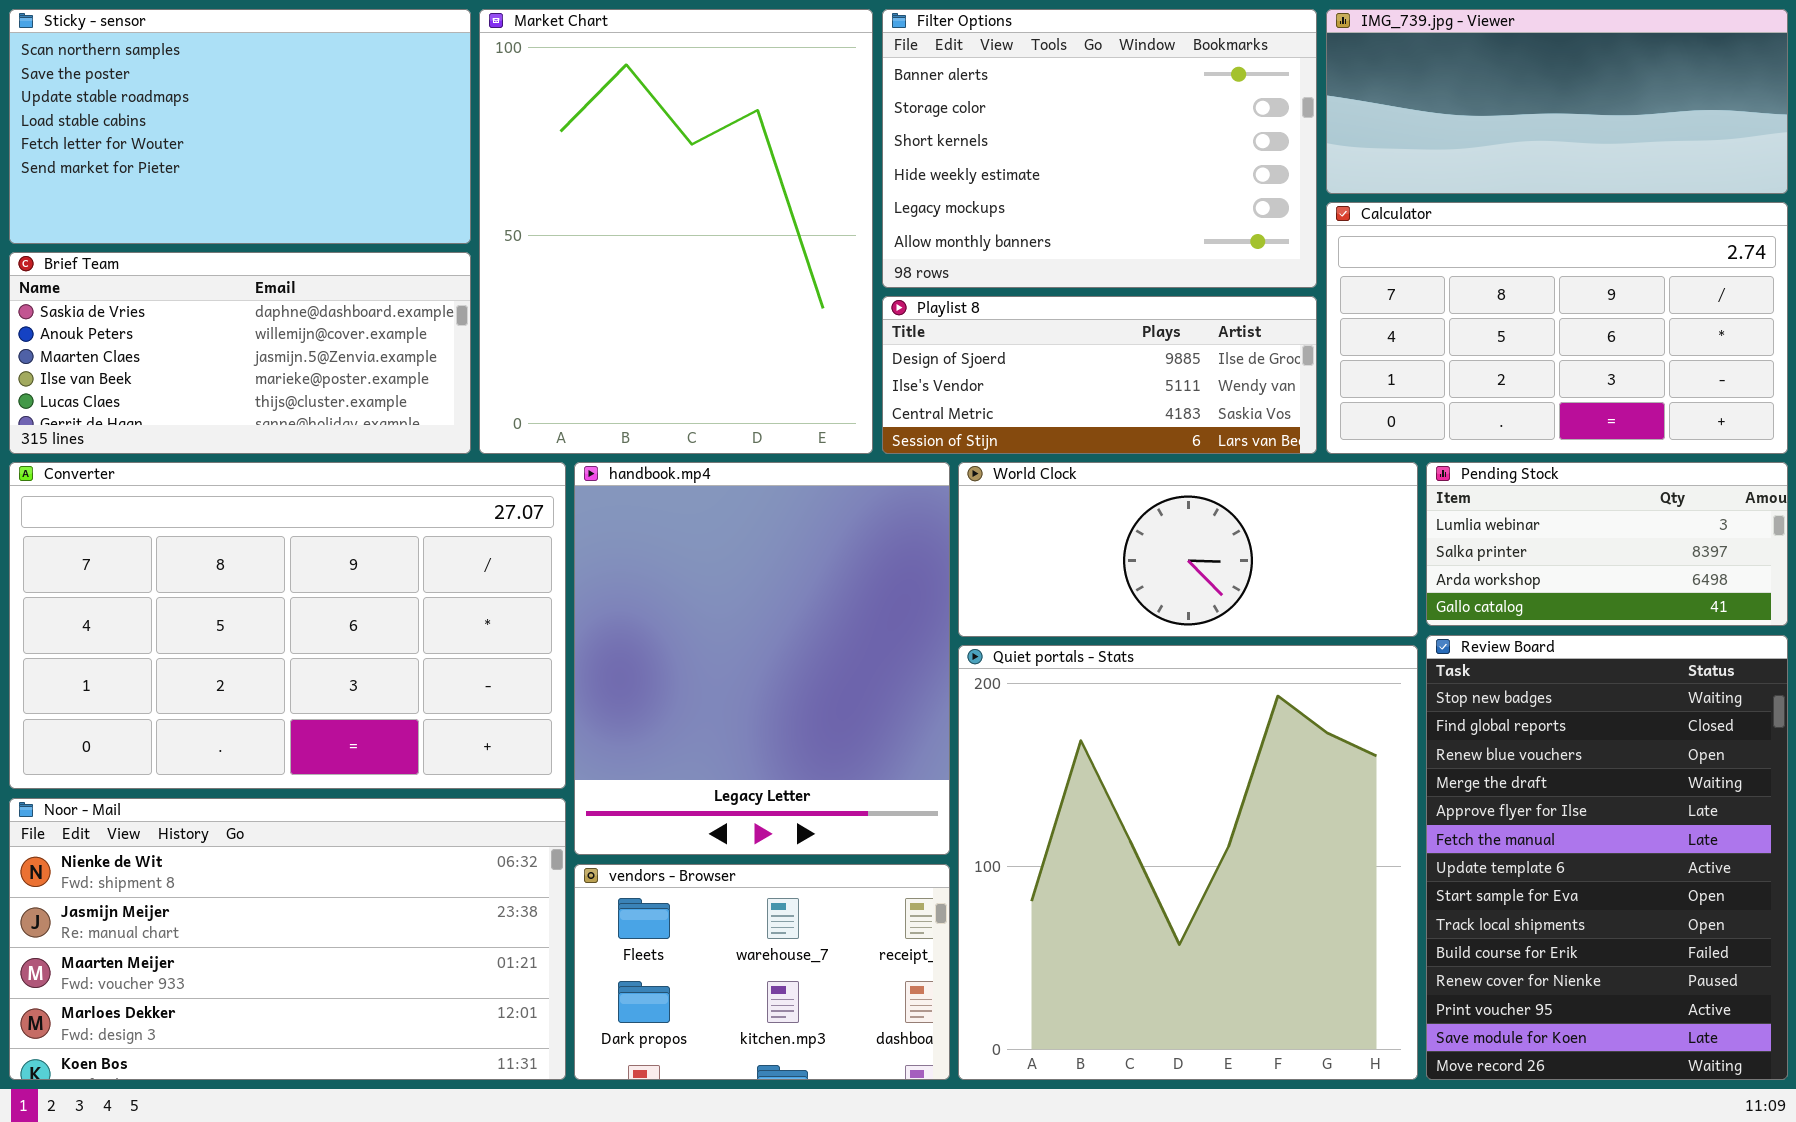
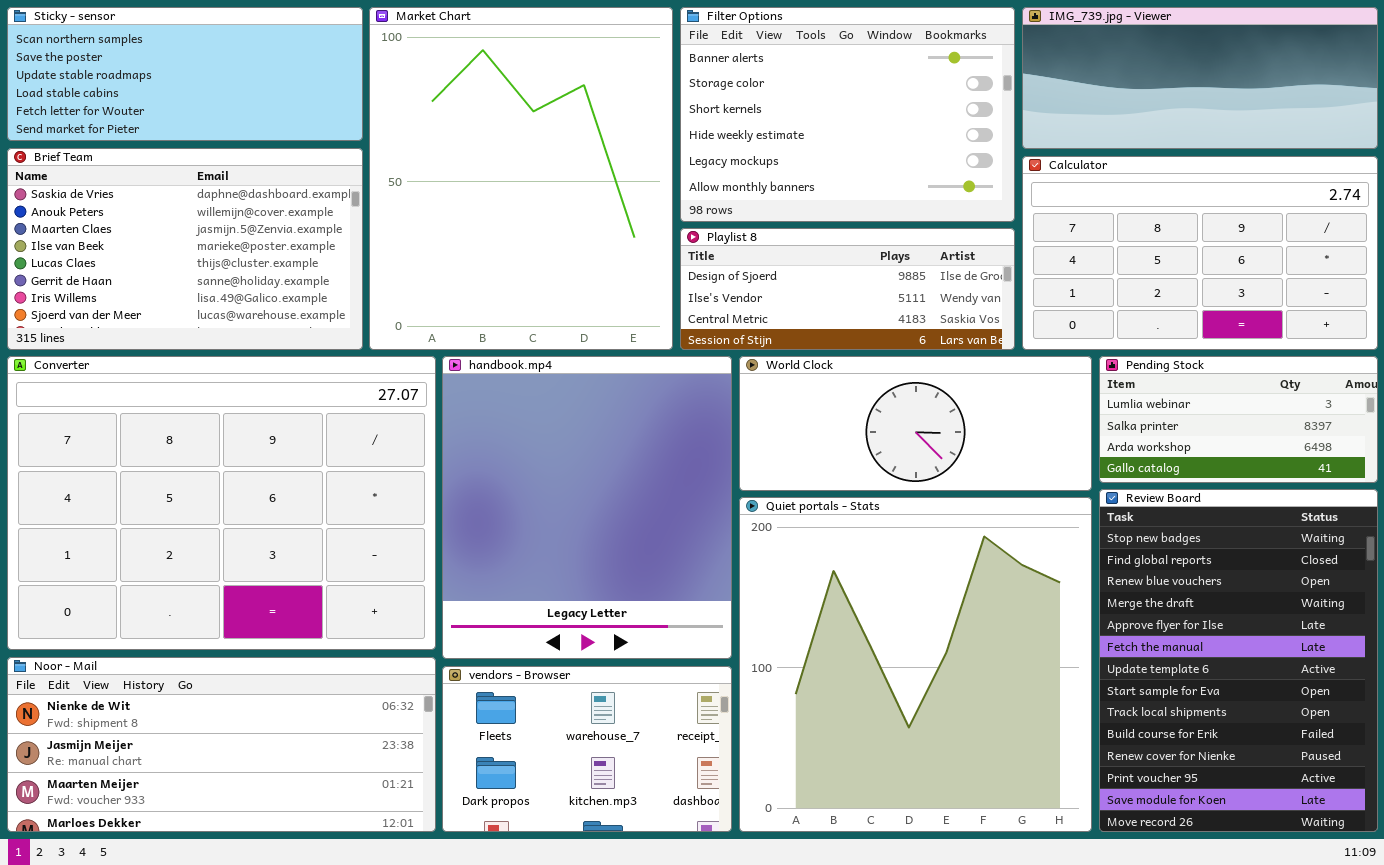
Sticky - sensor: [9,9,471,244] -> [7,7,363,141], resized
Brief Team: [9,252,471,454] -> [7,148,363,350], resized
Converter: [9,462,566,789] -> [7,356,436,650], resized
Noor - Mail: [9,798,566,1080] -> [7,657,436,832], resized

